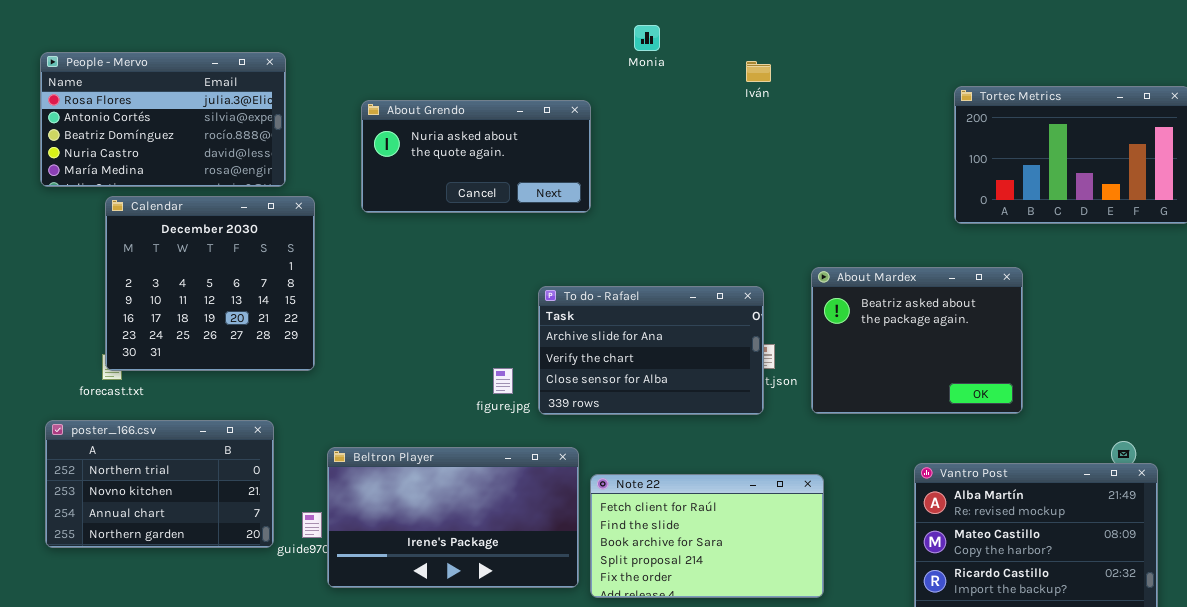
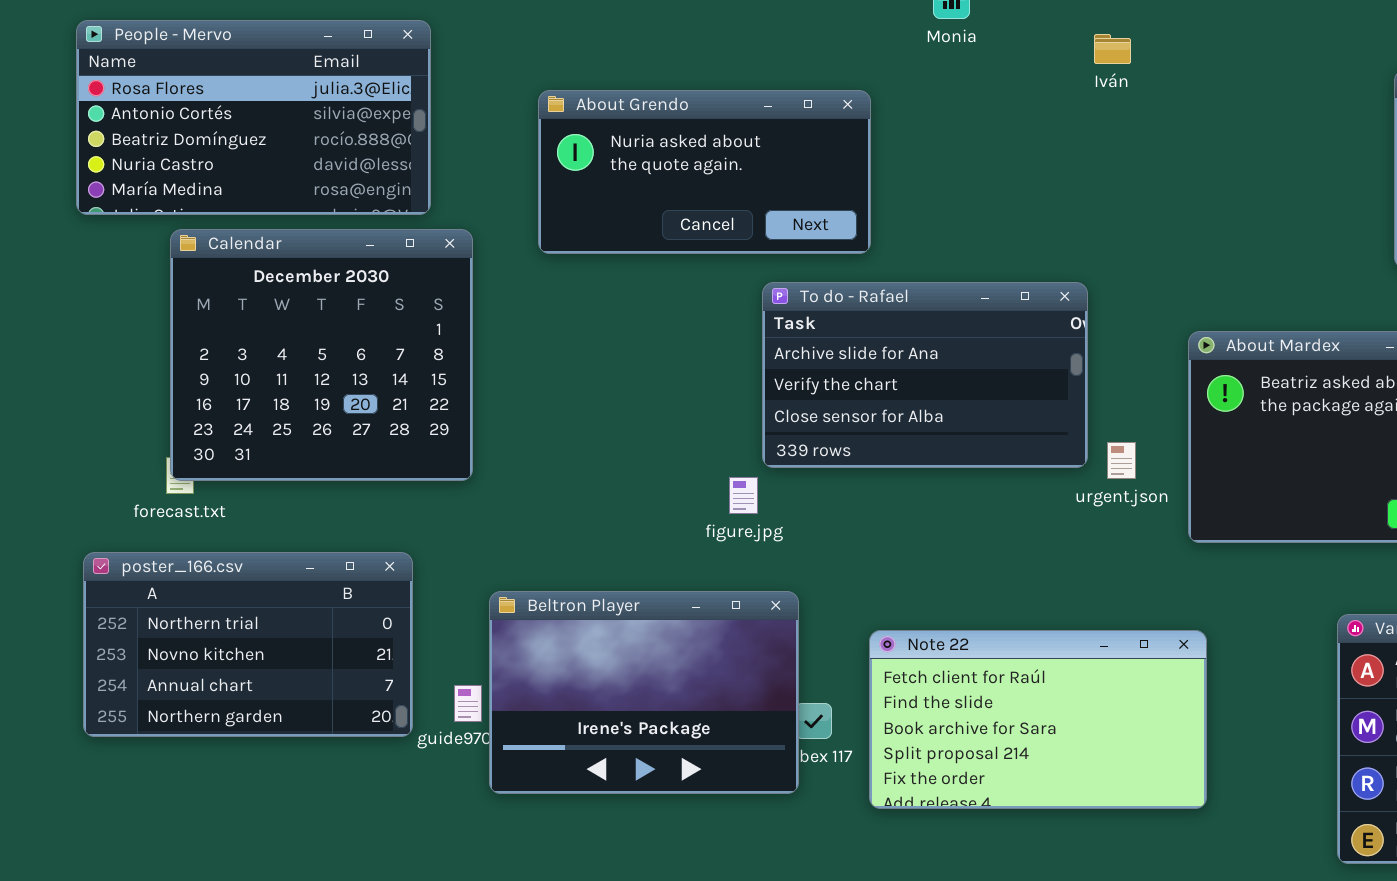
To do - Rafael: [538,286,764,415] -> [762,282,1088,468], moved
Beltron Player: [327,447,579,588] -> [489,591,799,794], resized

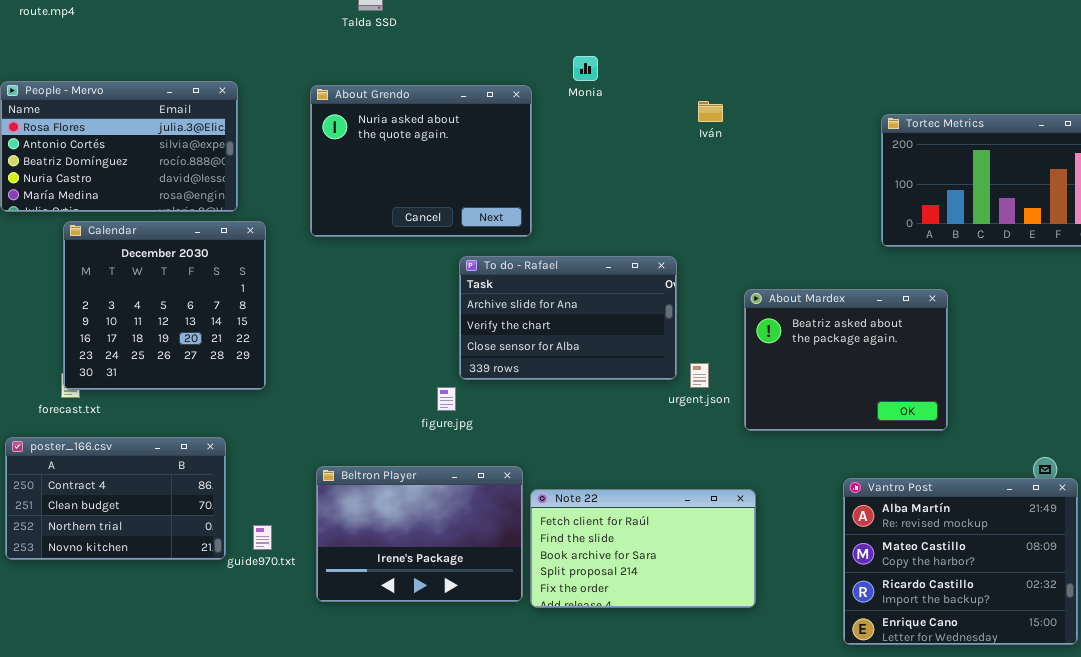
Iván: [1094,34,1131,64] -> [698,101,723,122], moved
About Grendo: [538,90,871,254] -> [310,85,532,237], resized
poster_166.csv: [83,552,413,737] -> [5,437,226,560], scrolled up 2 rows
Beltron Player: [489,591,799,794] -> [316,466,523,602], moved

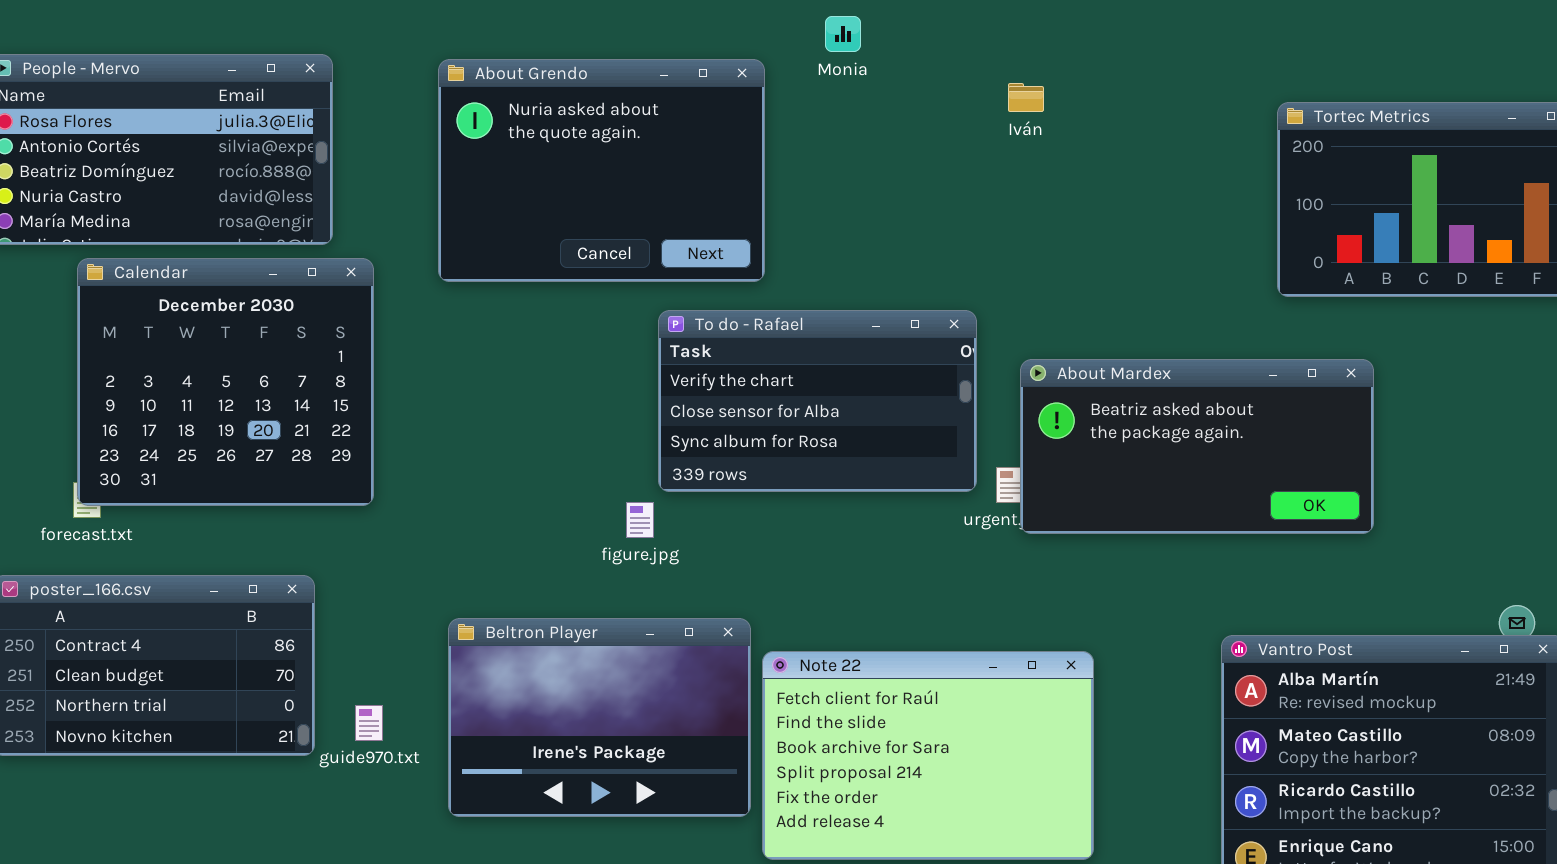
To do - Rafael: [459,256,677,380] -> [658,310,977,492], scrolled down 1 row
About Mardex: [744,289,948,431] -> [1020,359,1374,534], resized
Note 22: [530,489,756,608] -> [762,651,1094,860], resized

